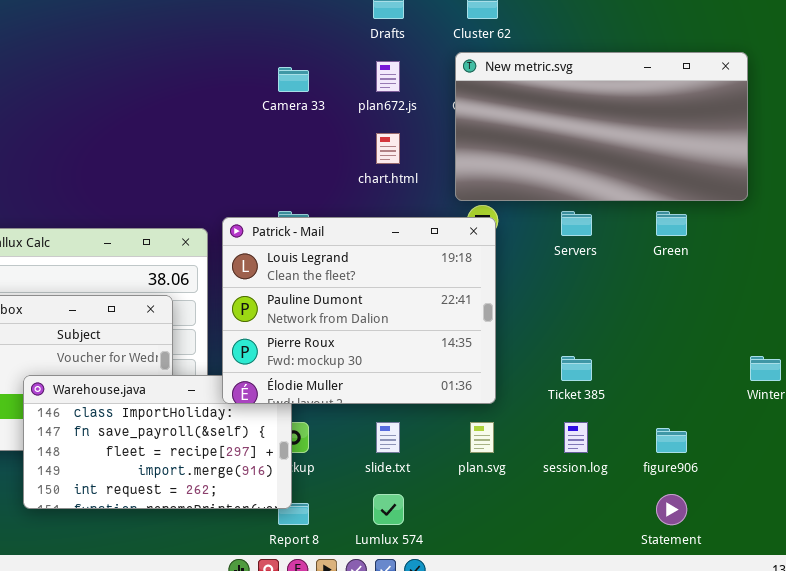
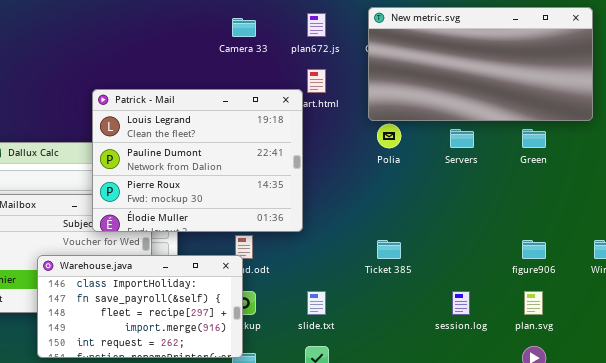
Patrick - Mail: [222,217,496,404] -> [92,89,303,232], moved
Ticket 385: [561,356,592,381] -> [377,240,401,259], moved
plan.svg: [470,422,494,453] -> [524,291,543,315], moved
figure906: [656,428,687,453] -> [522,240,546,259], moved

